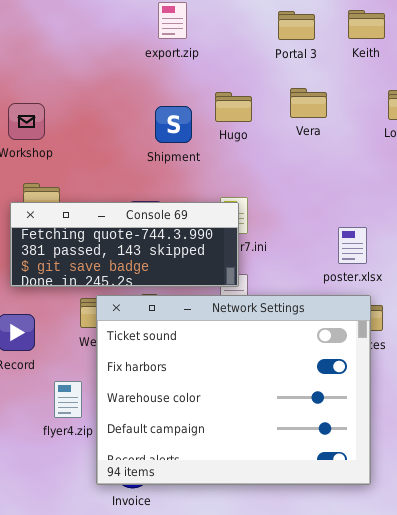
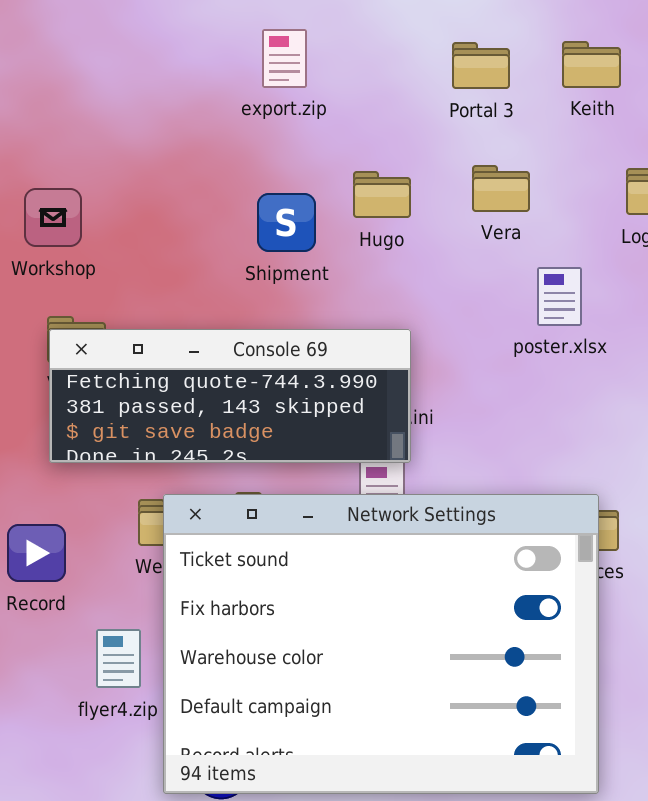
Console 69: [10,202,239,287] -> [49,329,411,463], moved
poster.xlsx: [338,227,367,264] -> [537,267,582,326], moved

